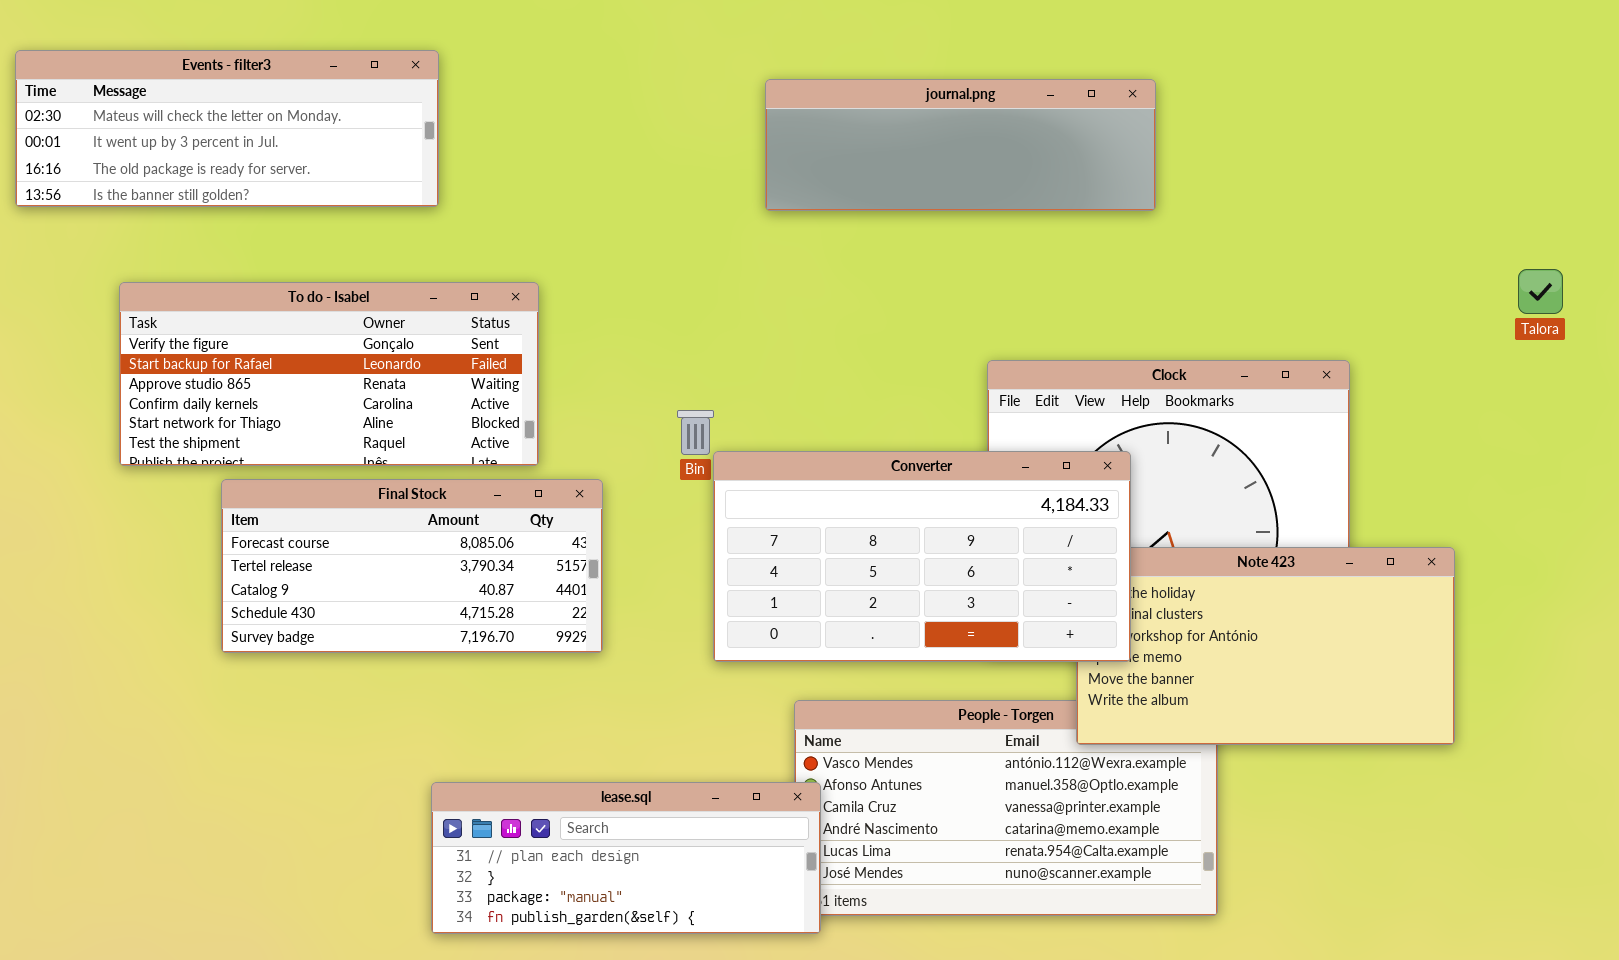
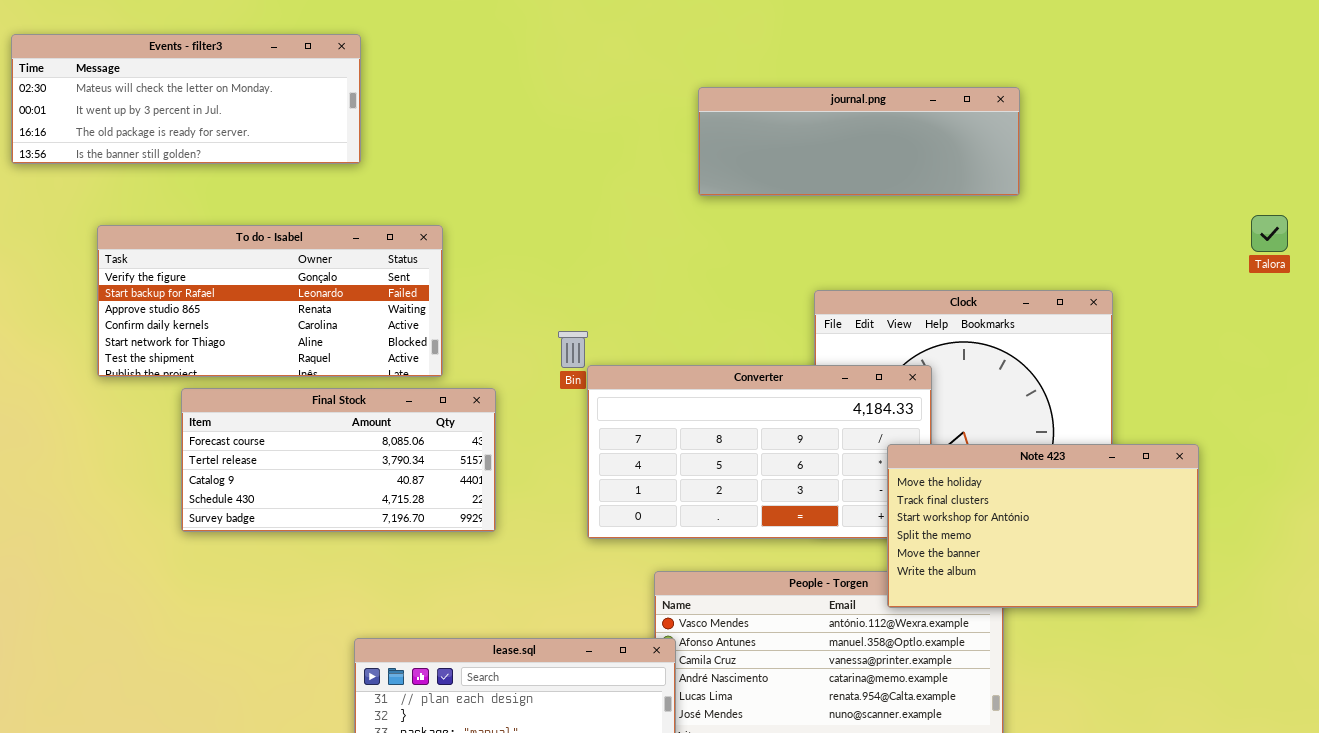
journal.png: [765,79,1156,211] -> [698,87,1020,196], moved
Note 423: [1076,547,1455,745] -> [887,444,1199,608], raised

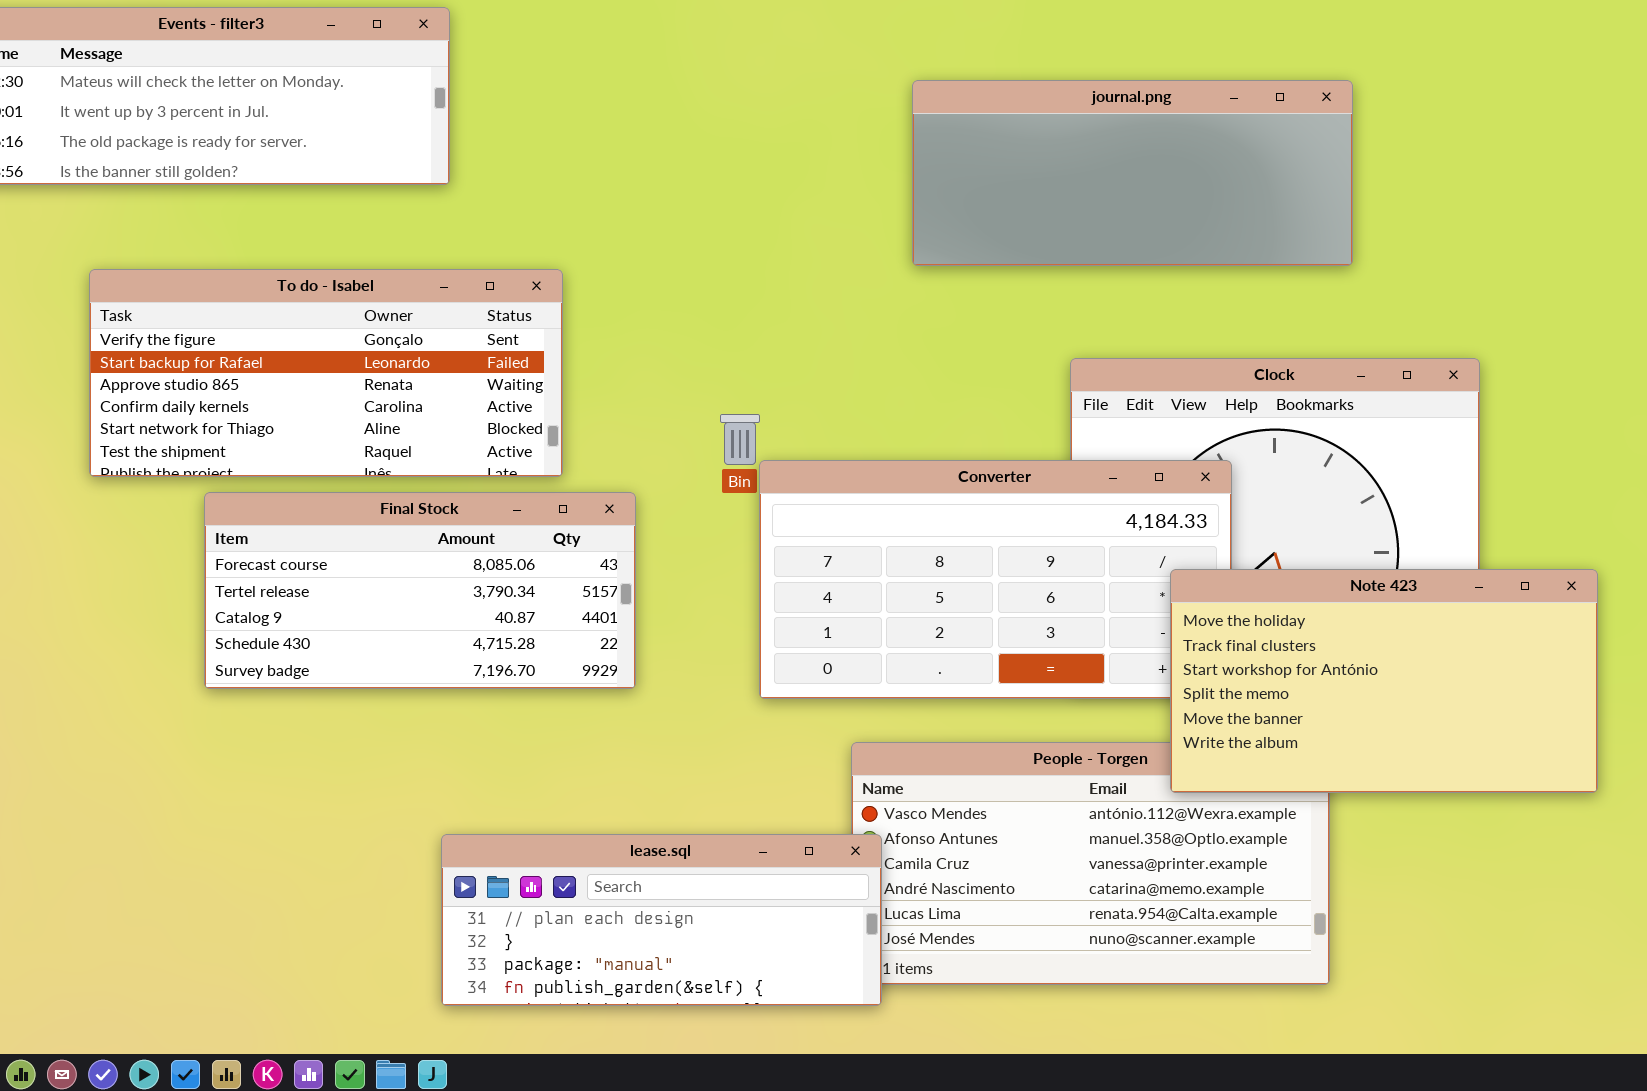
journal.png: [698,87,1020,196] -> [912,80,1353,266], resized

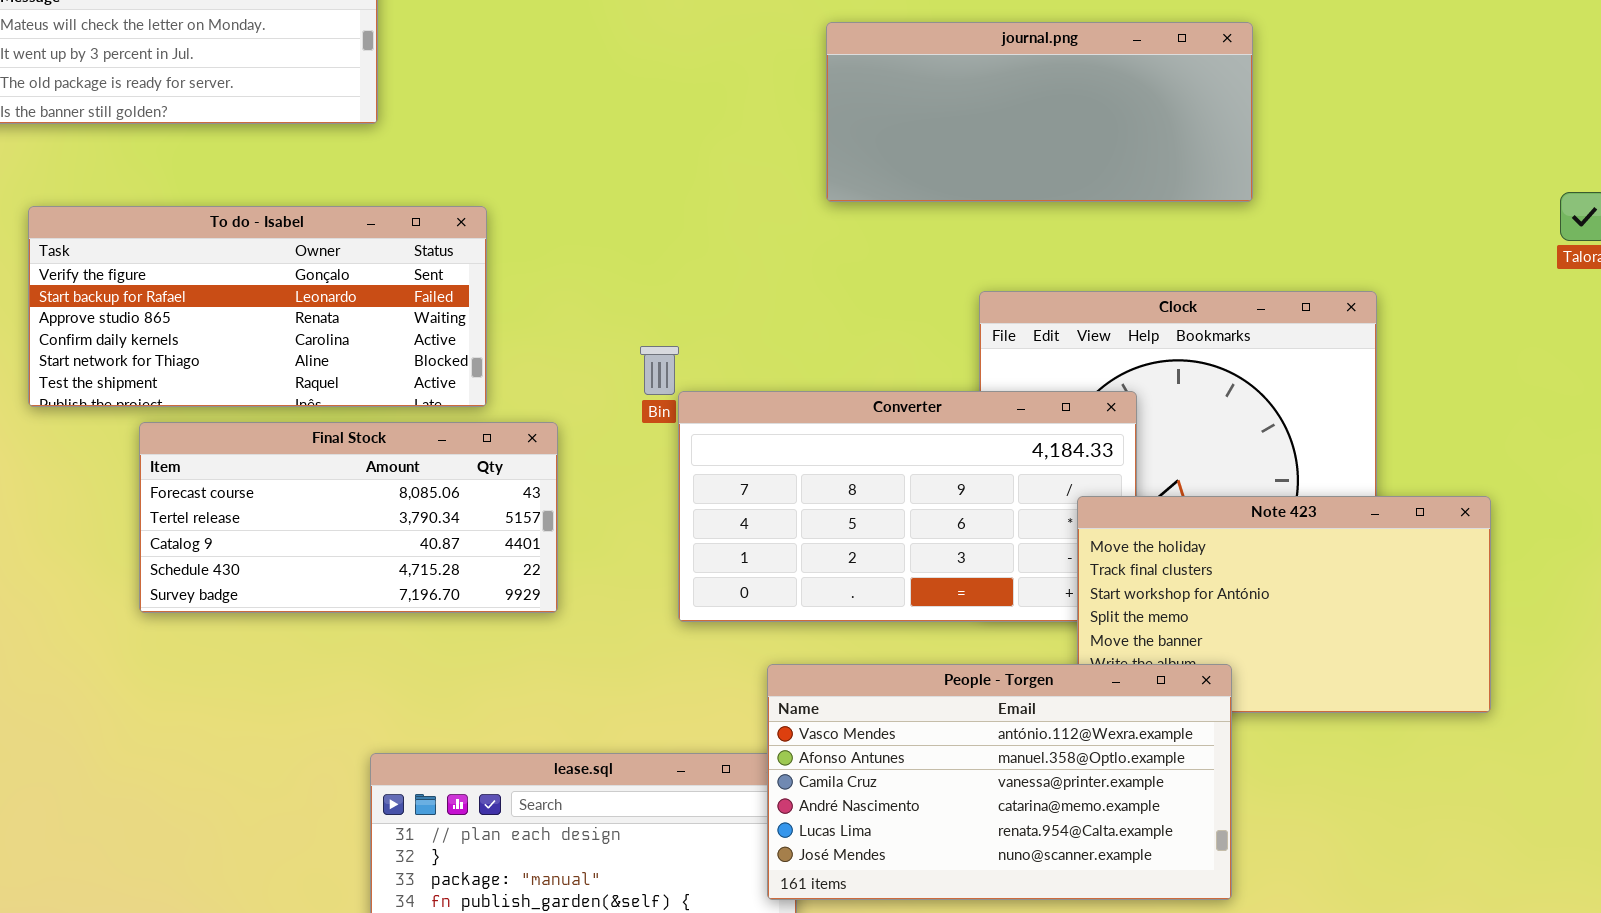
People - Torgen: [851,742,1330,985] -> [767,664,1232,900], raised

